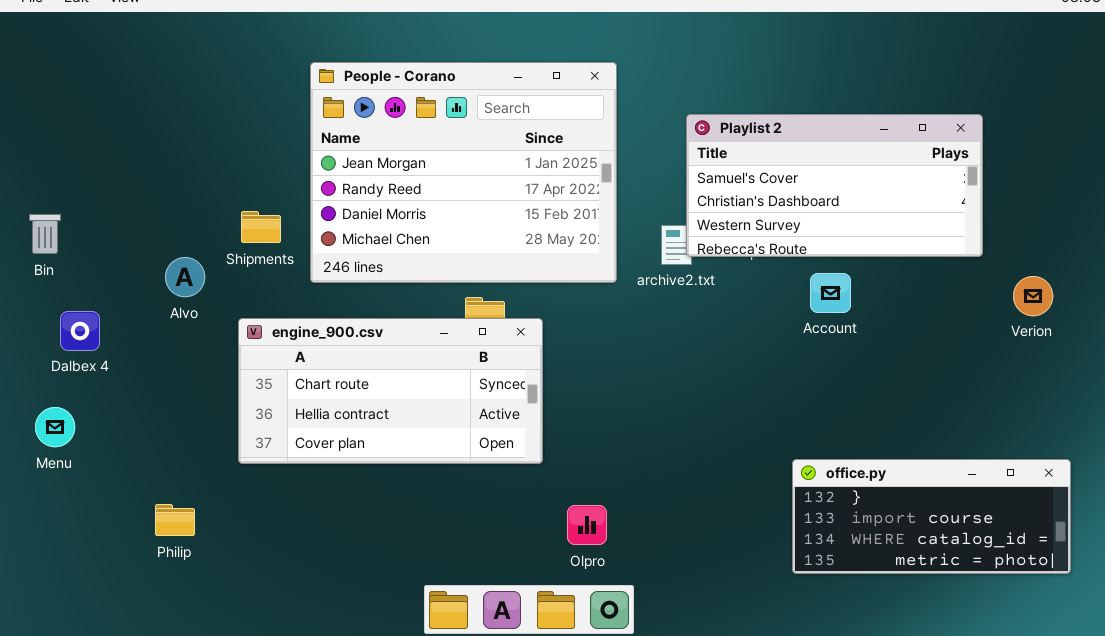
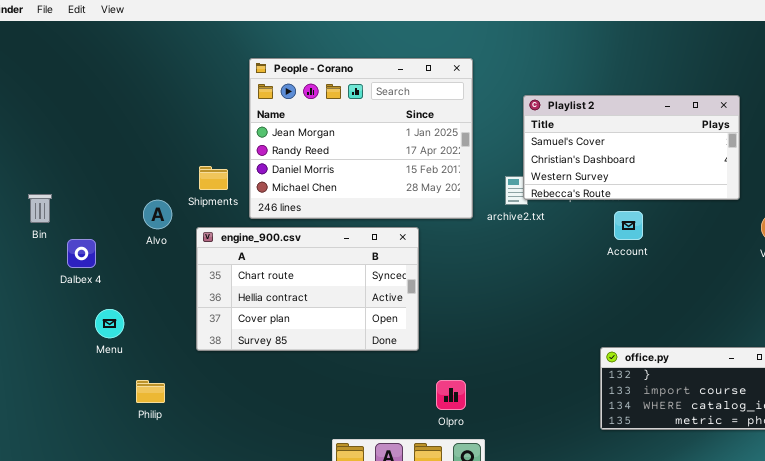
Bin: [29,214,61,254] -> [28,194,52,223], moved
engine_900.csv: [238,318,543,464] -> [196,227,419,351], resized
Menu: [35,407,75,447] -> [95,309,124,338], moved

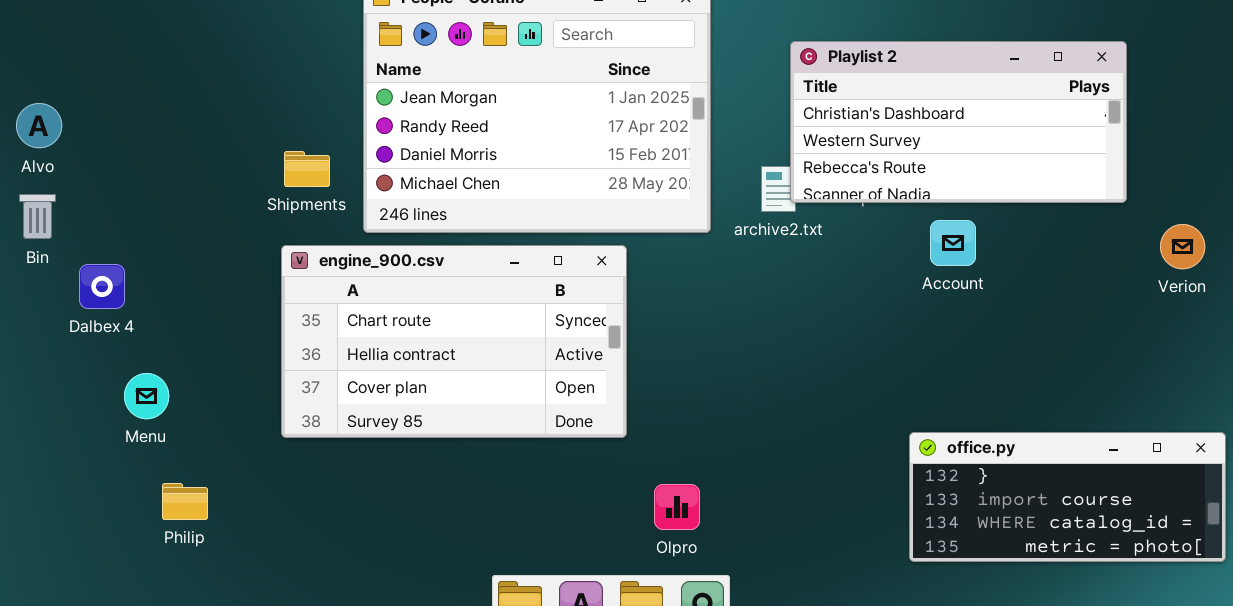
Playlist 2: [523,95,740,200] -> [790,41,1127,203], scrolled down 1 row
Alvo: [143,200,172,229] -> [16,103,62,148], moved
Philip: [136,380,165,403] -> [162,483,208,520], moved

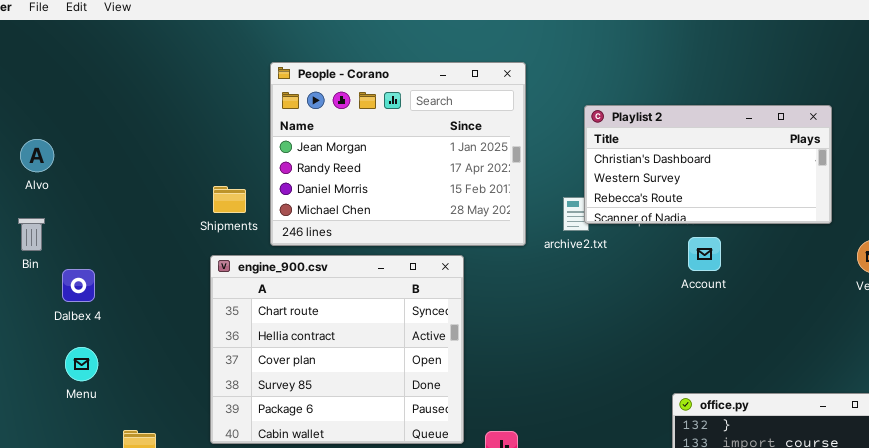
Alvo: [16,103,62,148] -> [20,139,54,172], moved
engine_900.csv: [281,245,627,438] -> [210,255,464,444], resized
Menu: [124,373,169,419] -> [65,347,98,381], moved

